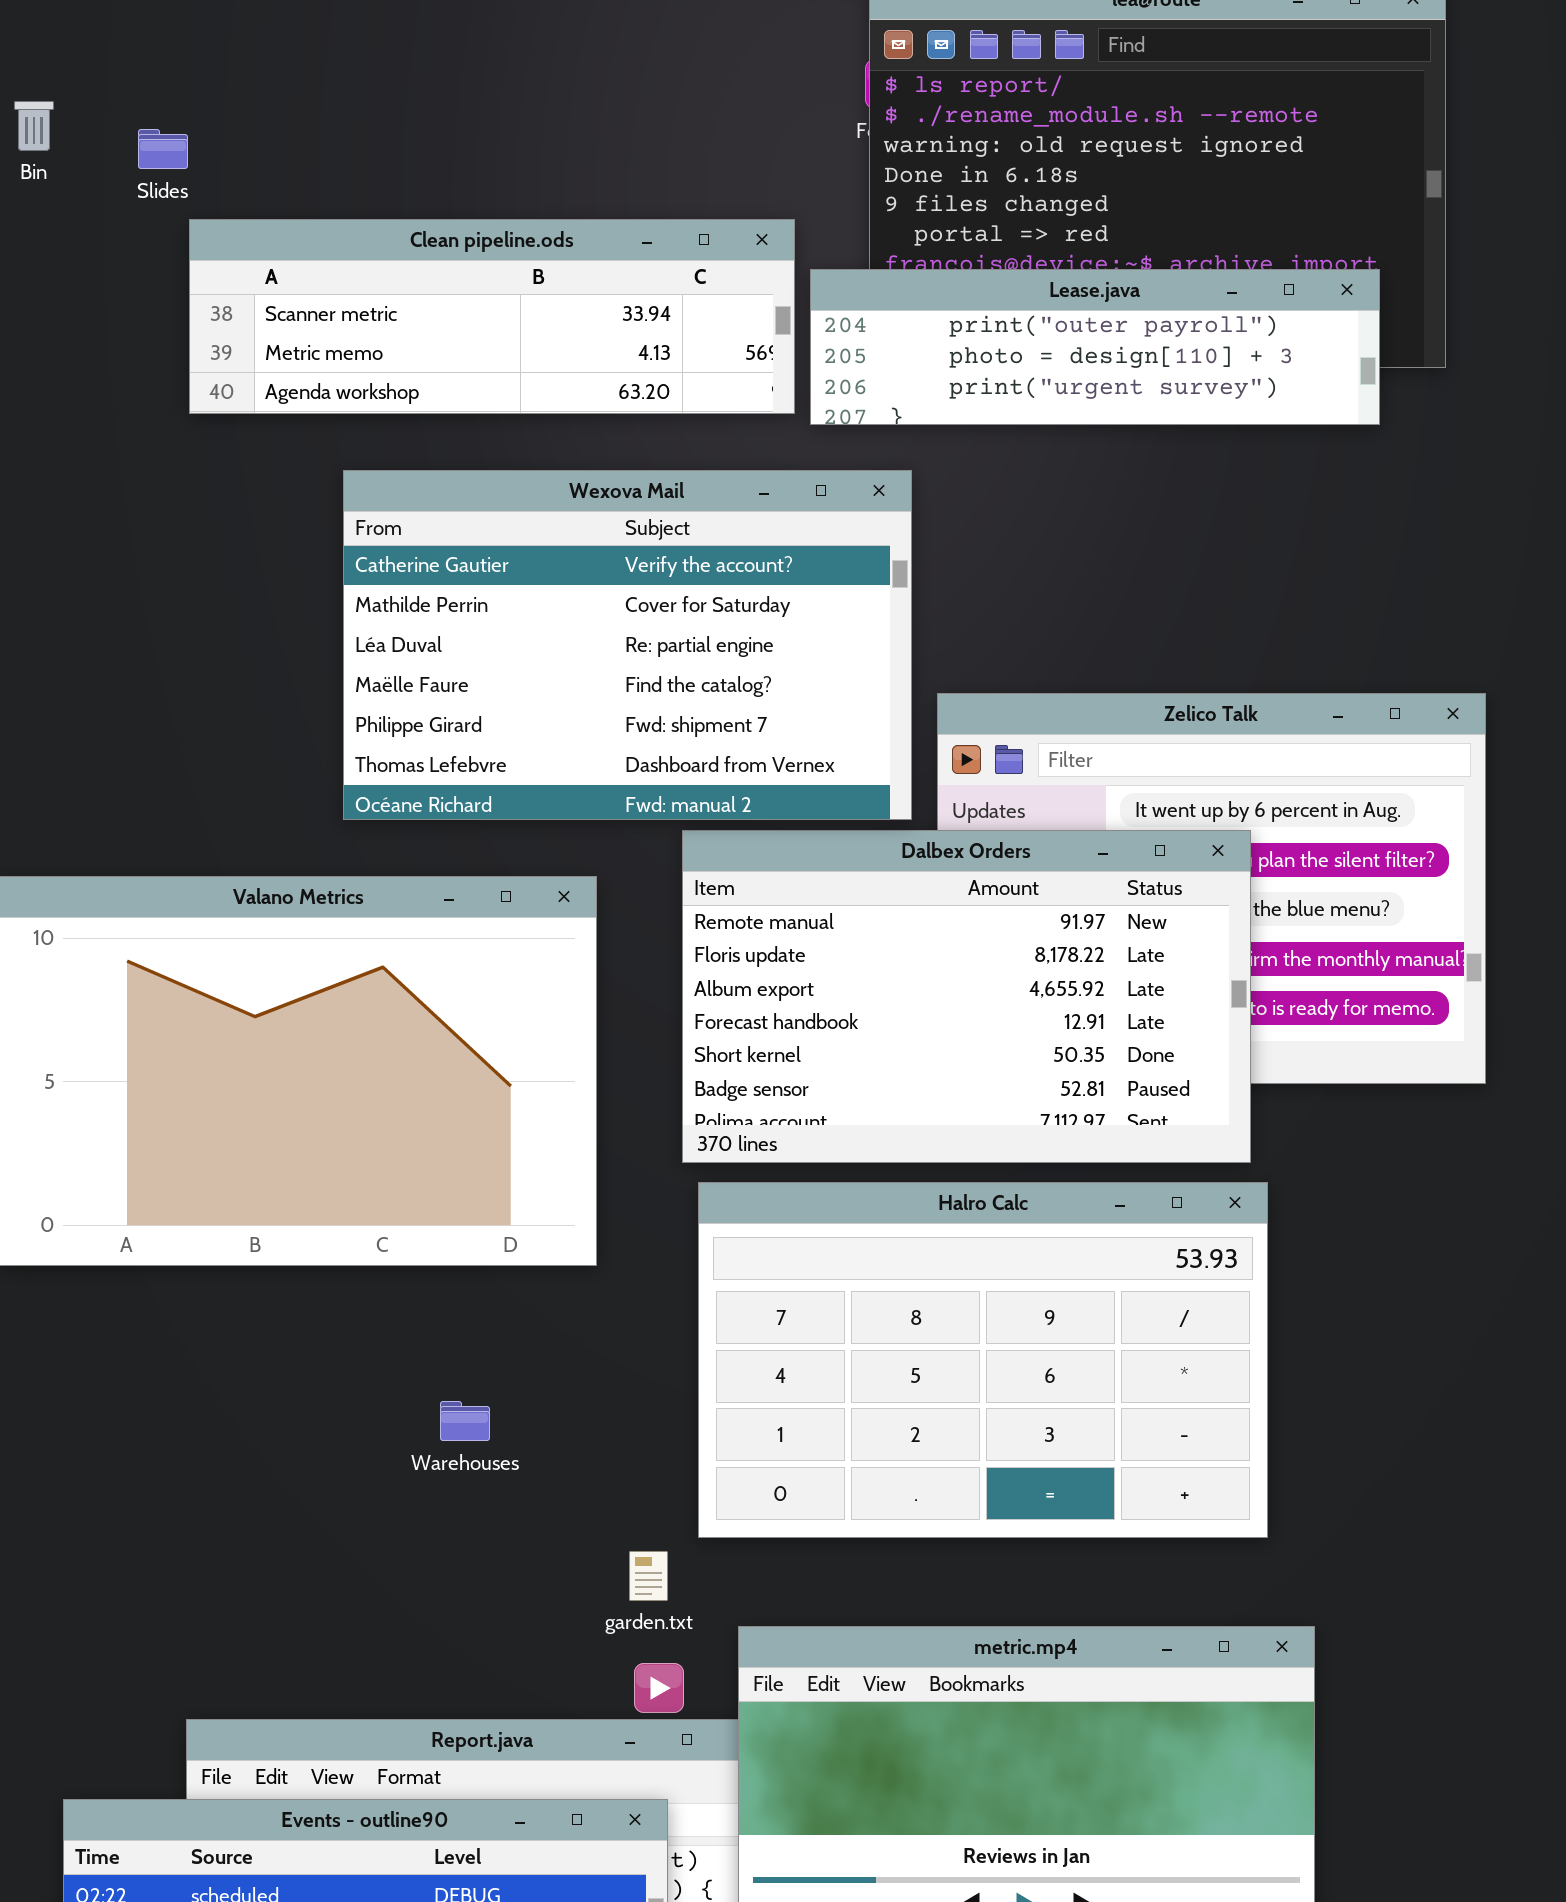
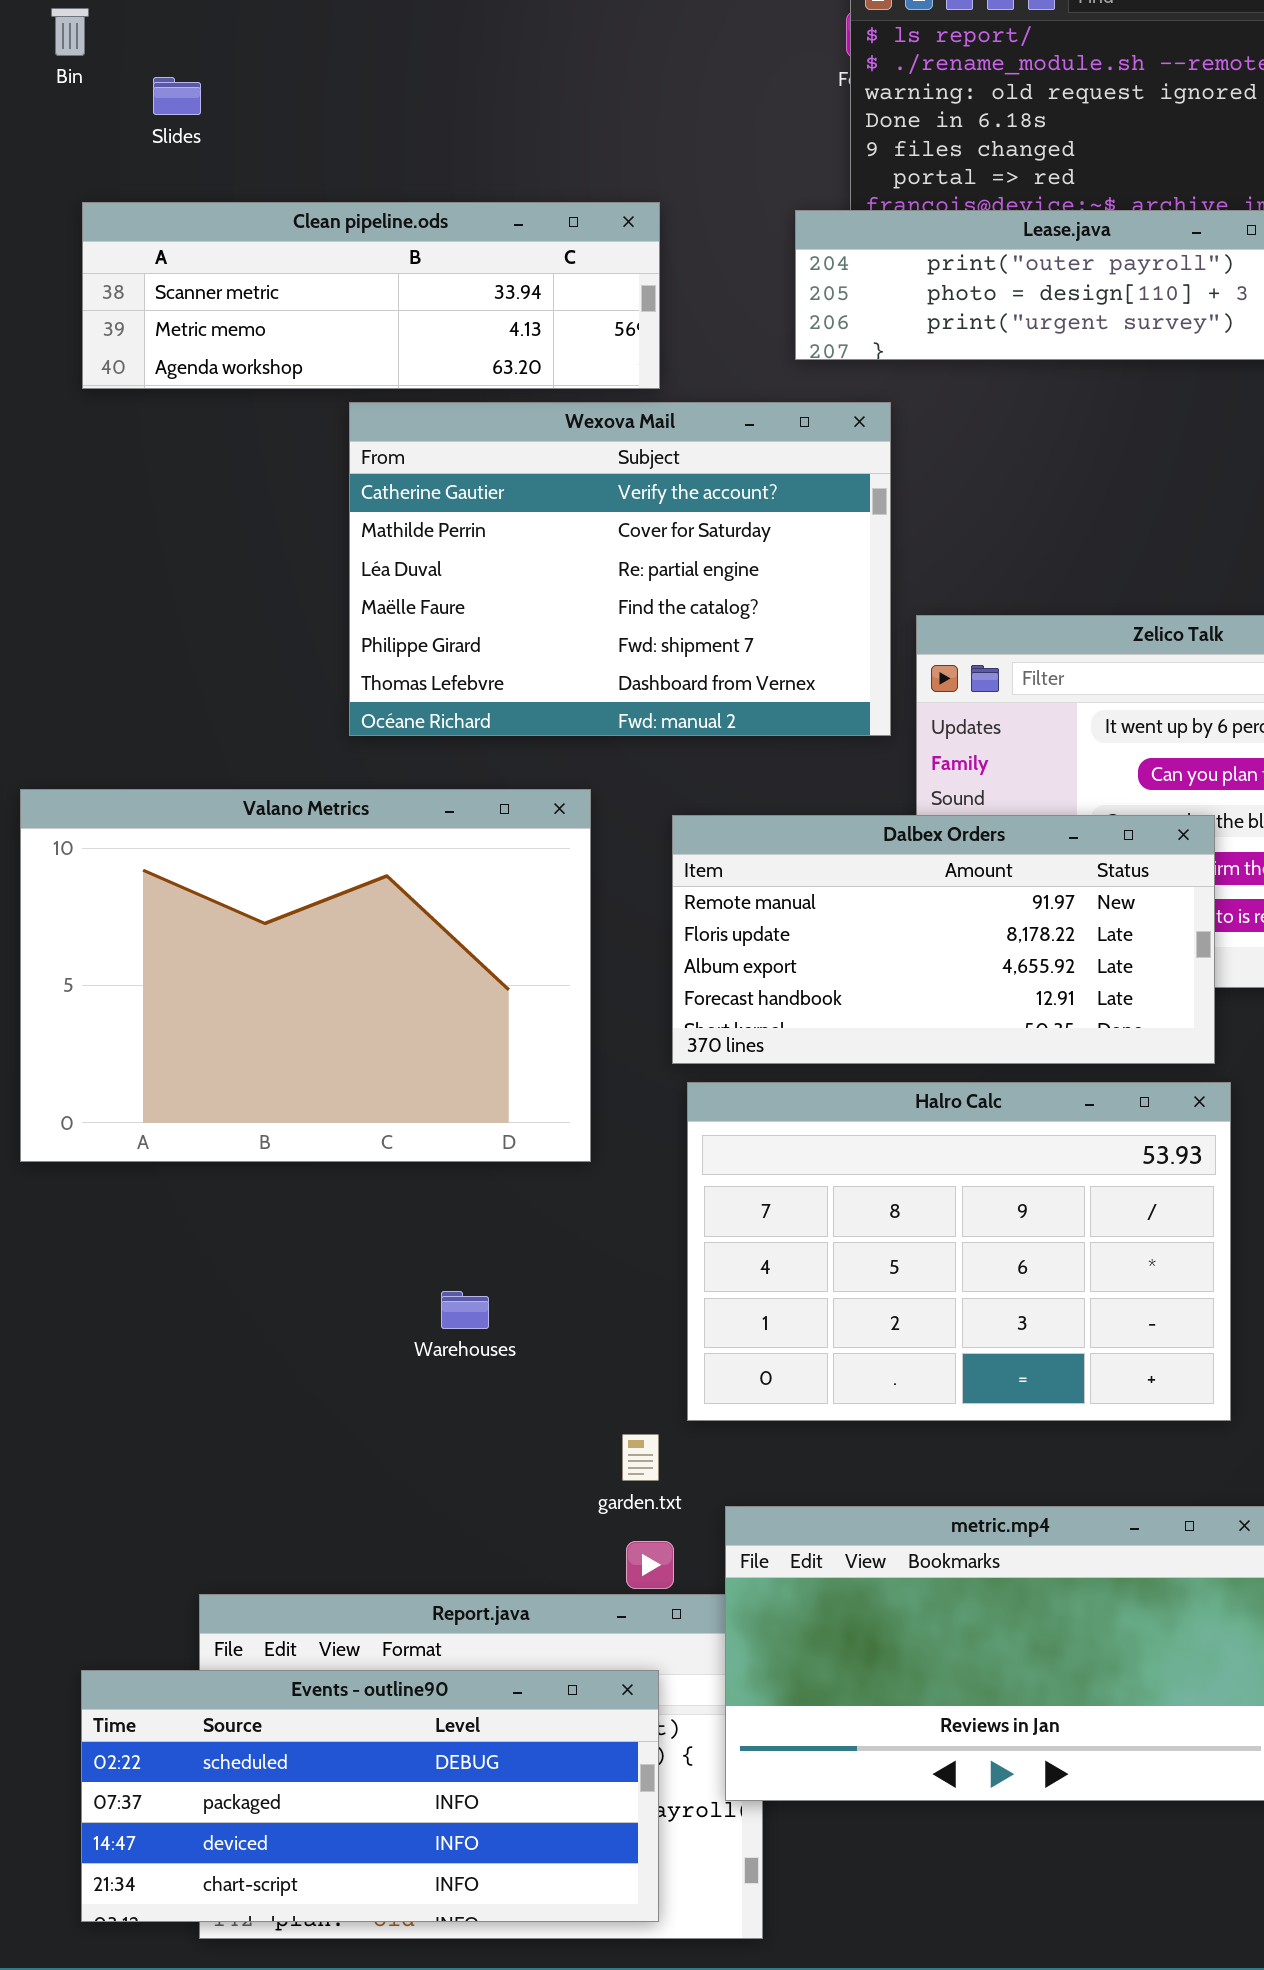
Bin: [14,101,54,151] -> [51,8,89,56], moved
Clean pipeline.ods: [189,219,795,414] -> [82,202,660,389], moved
Dalbex Orders: [682,830,1251,1163] -> [672,815,1215,1064], resized

